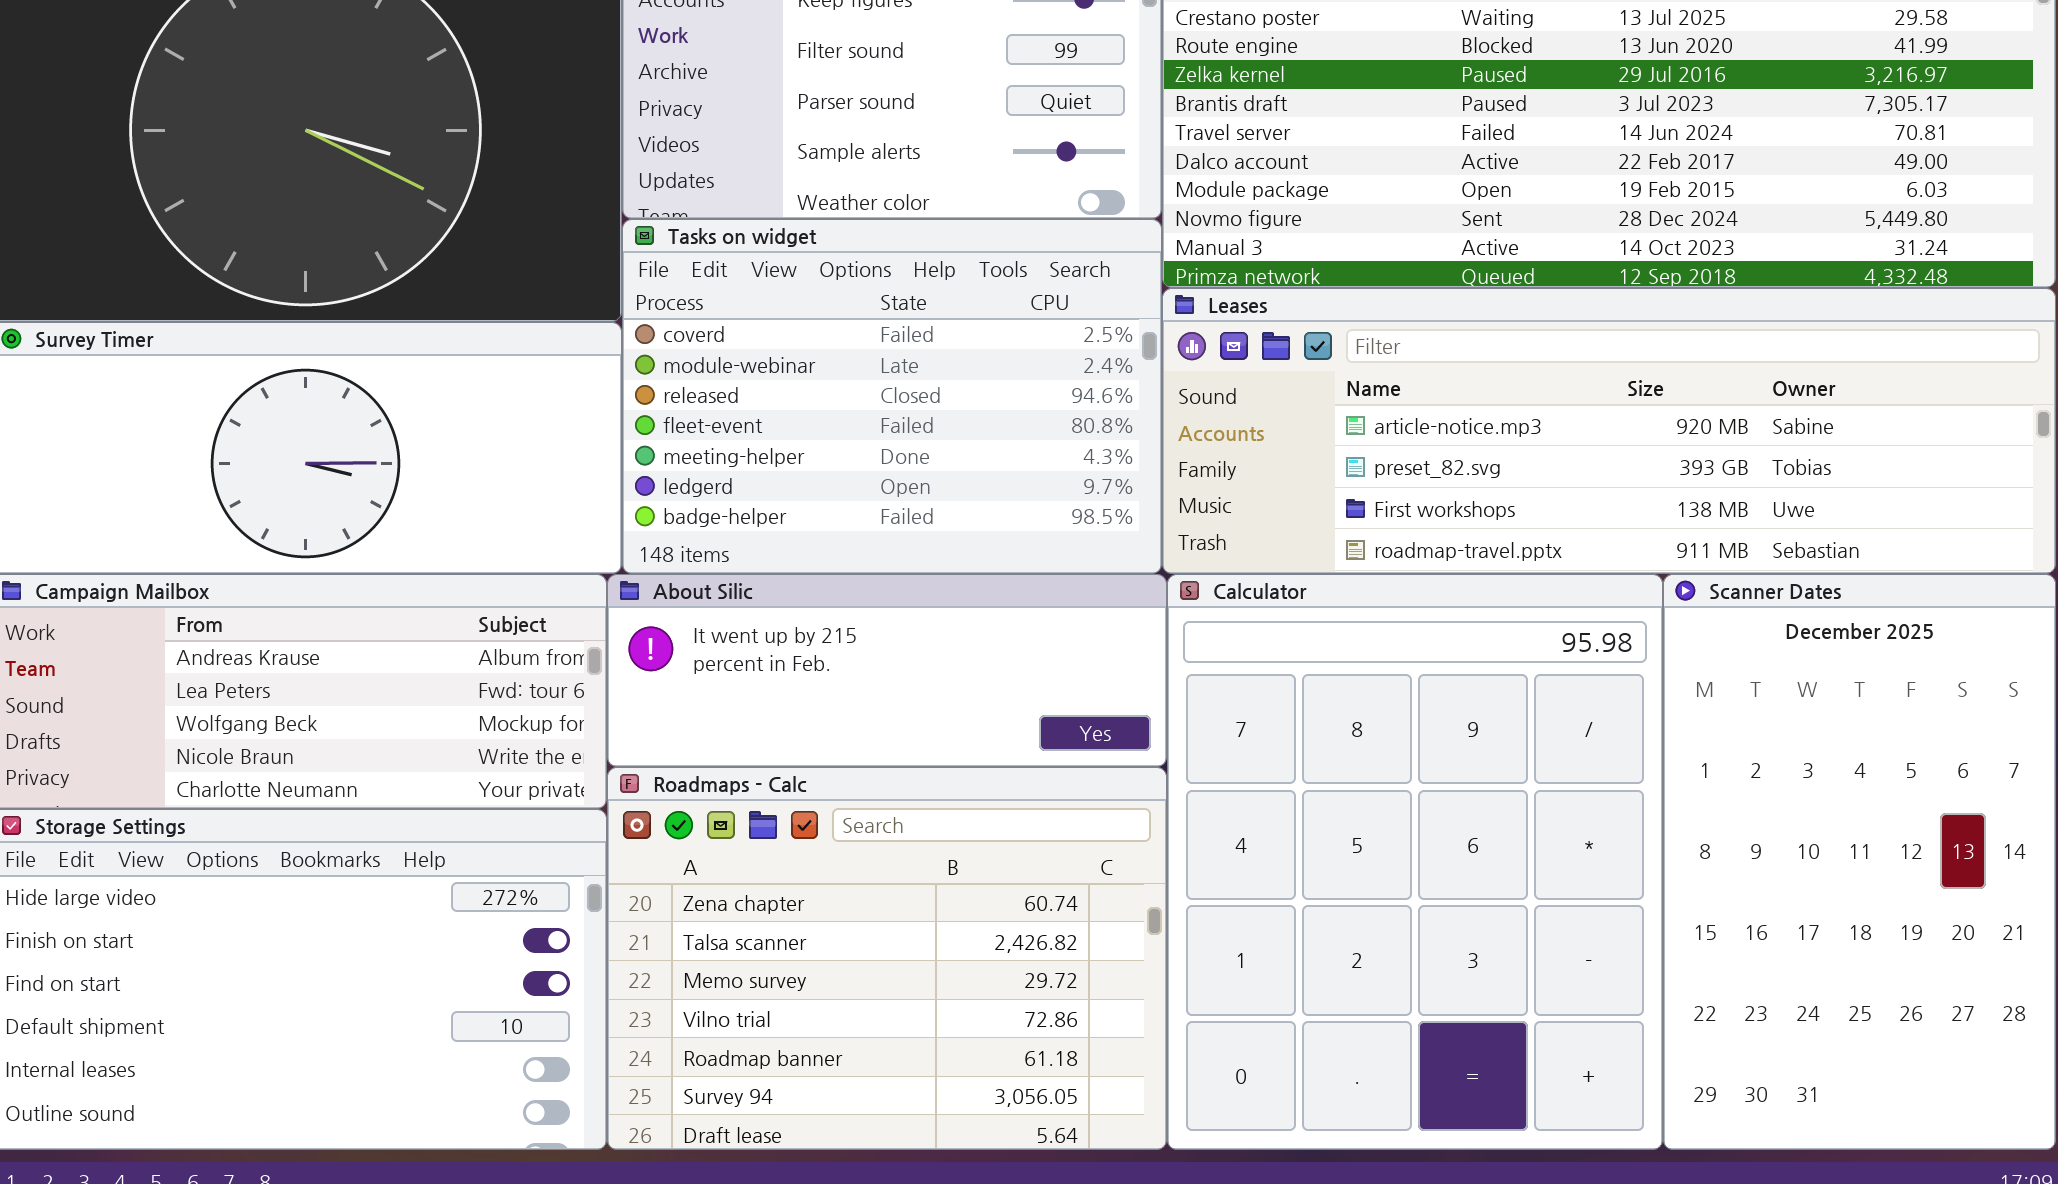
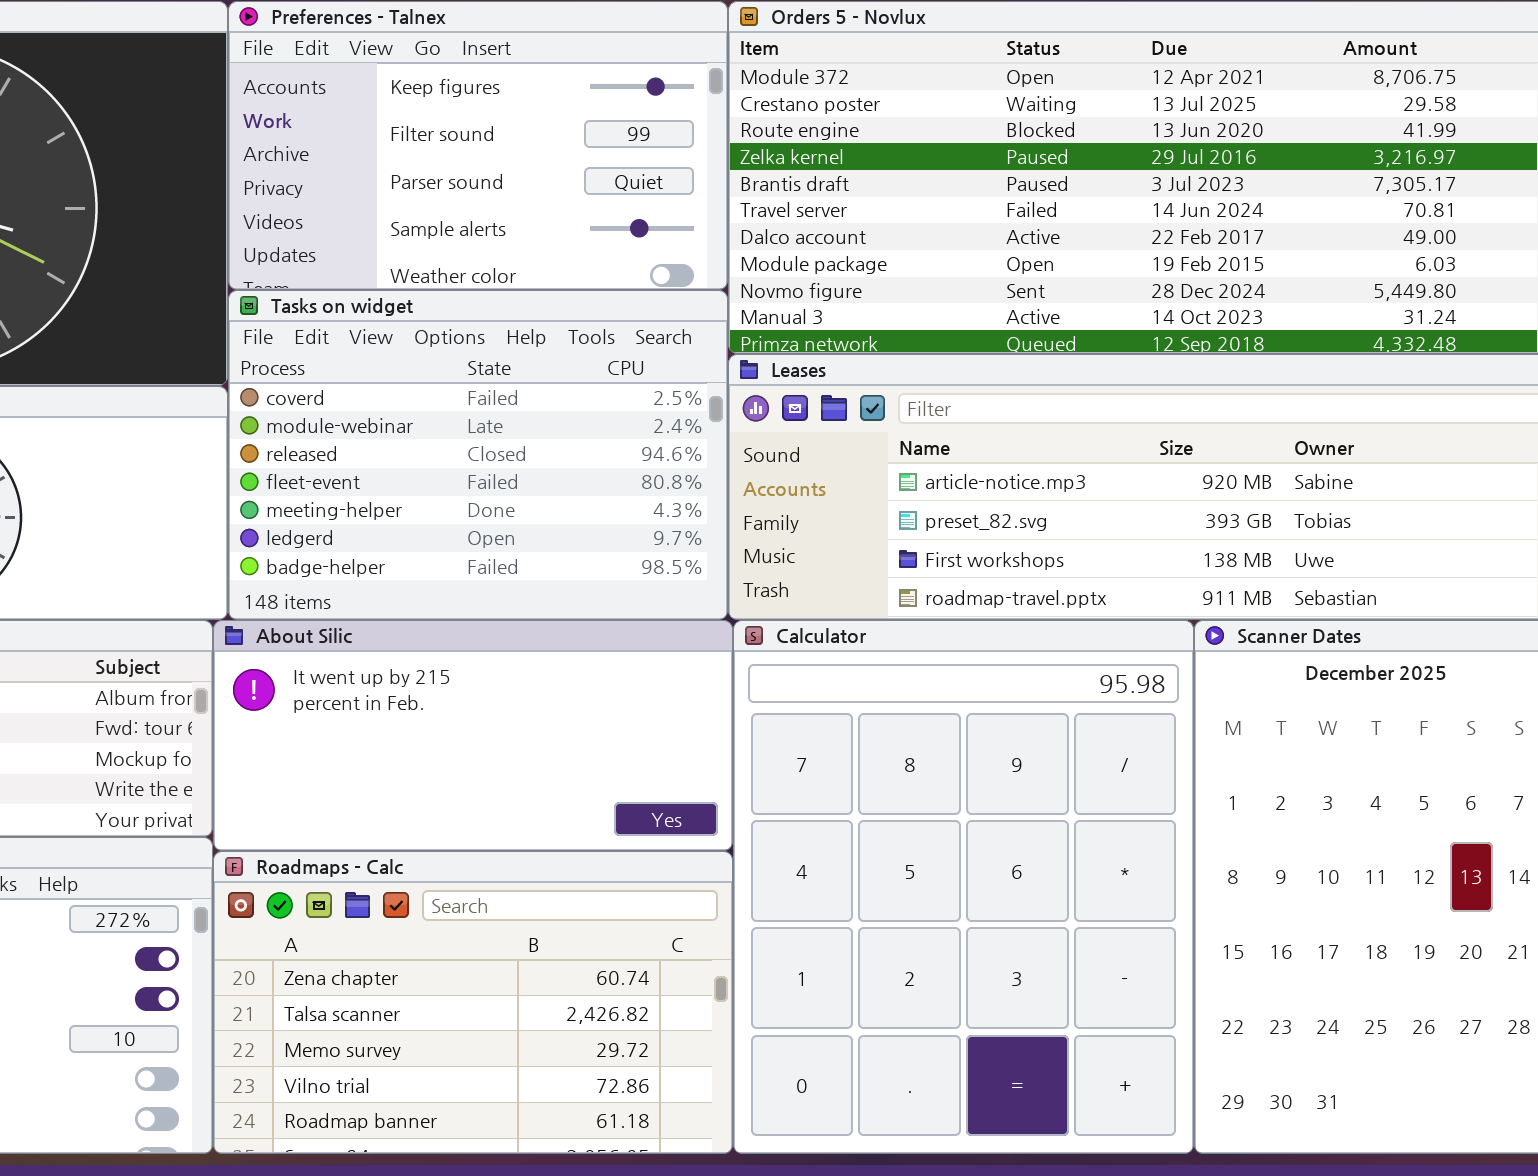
About Silic: [607,574,1167,767] -> [213,620,733,851], resized
Roadmaps - Calc: [607,767,1167,1150] -> [213,851,733,1154], resized

